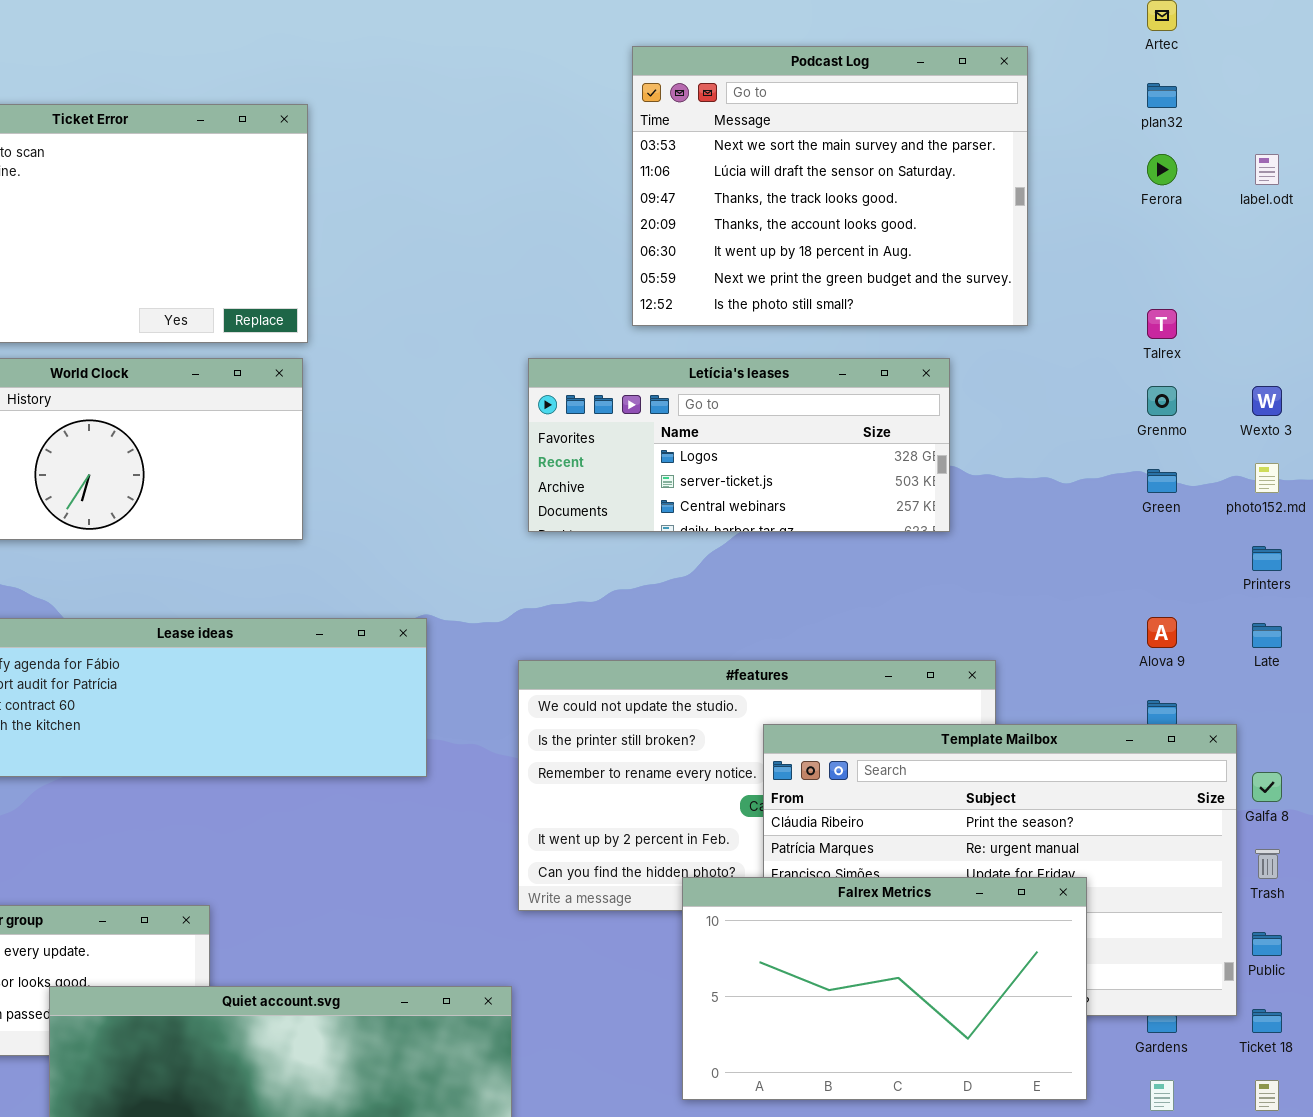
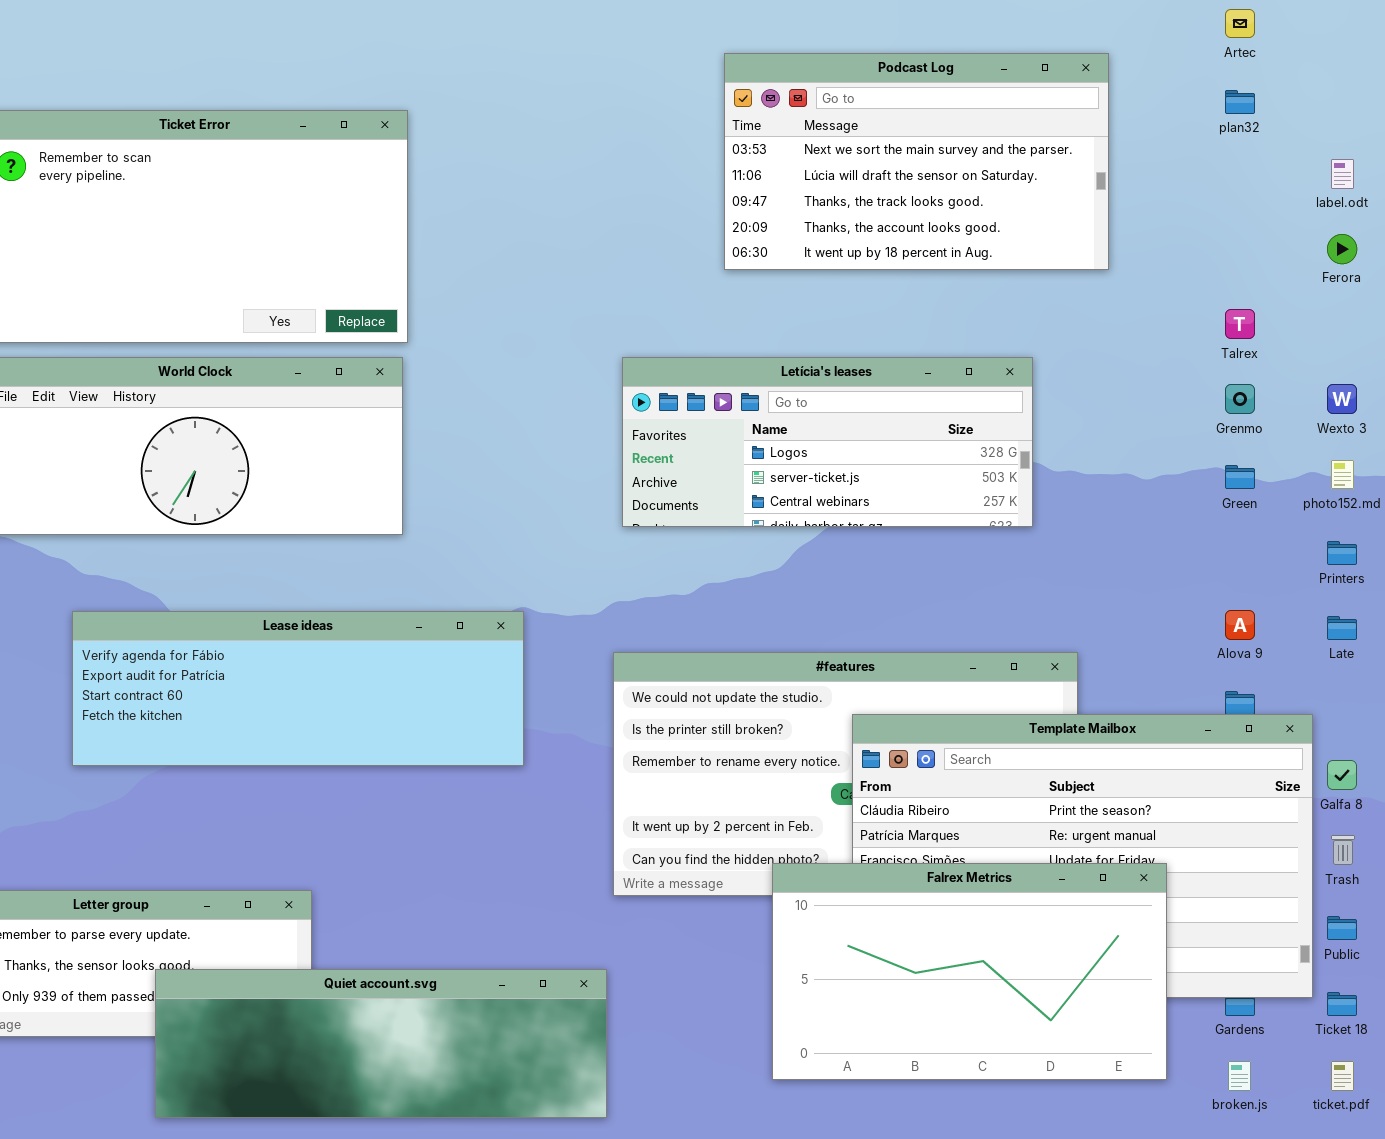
Podcast Log: [632,46,1028,326] -> [724,53,1109,270], resized
Ferora: [1147,154,1177,185] -> [1327,234,1357,264], moved

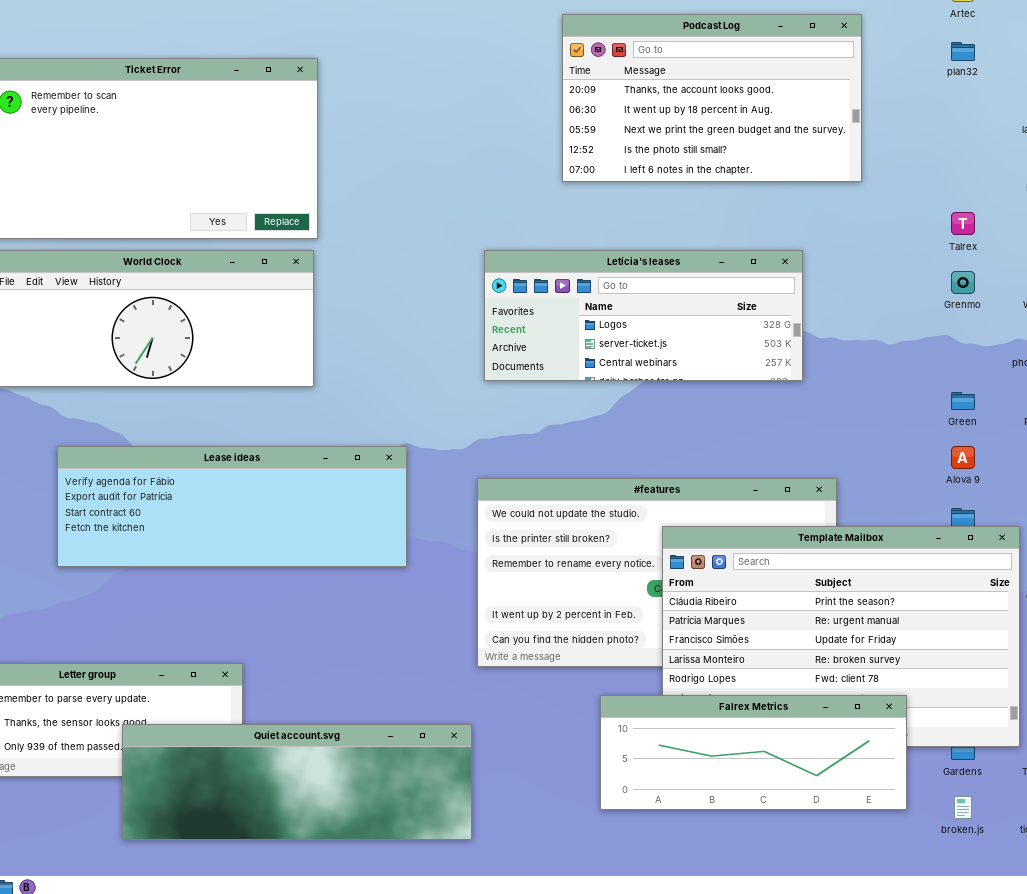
Podcast Log: [724,53,1109,270] -> [562,14,862,182], scrolled down 3 rows
Green: [1225,465,1255,489] -> [951,392,975,410], moved
Falrex Metrics: [772,863,1167,1080] -> [600,695,907,810], resized

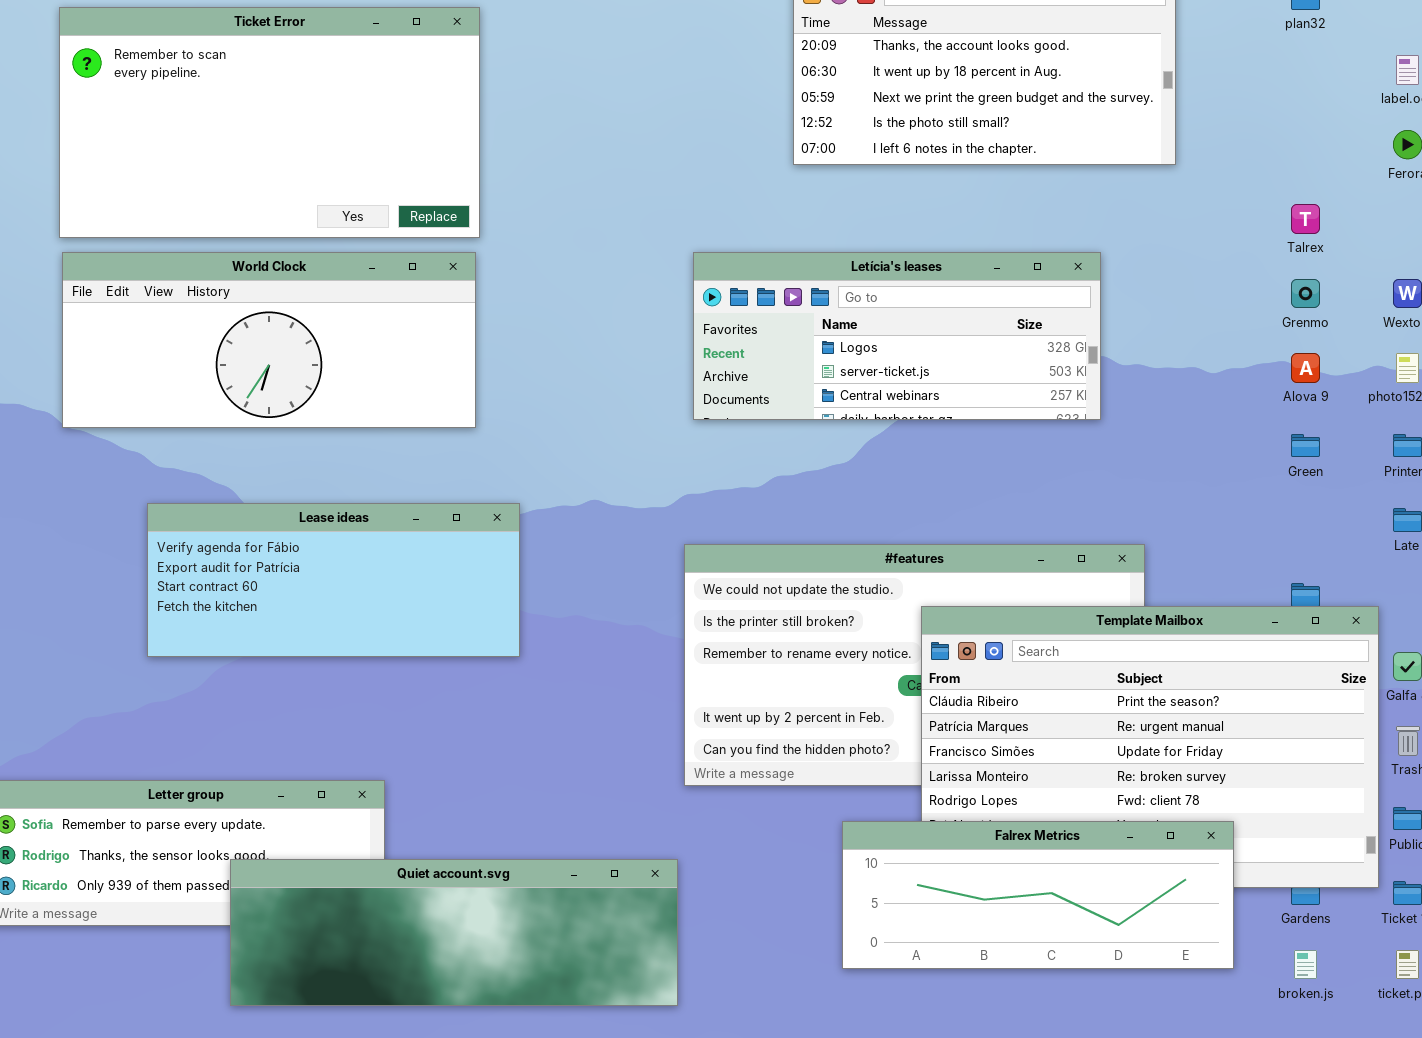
Alova 9: [951,446,975,469] -> [1291,353,1320,383], moved
Lease ideas: [57,446,407,567] -> [147,503,520,657], resized

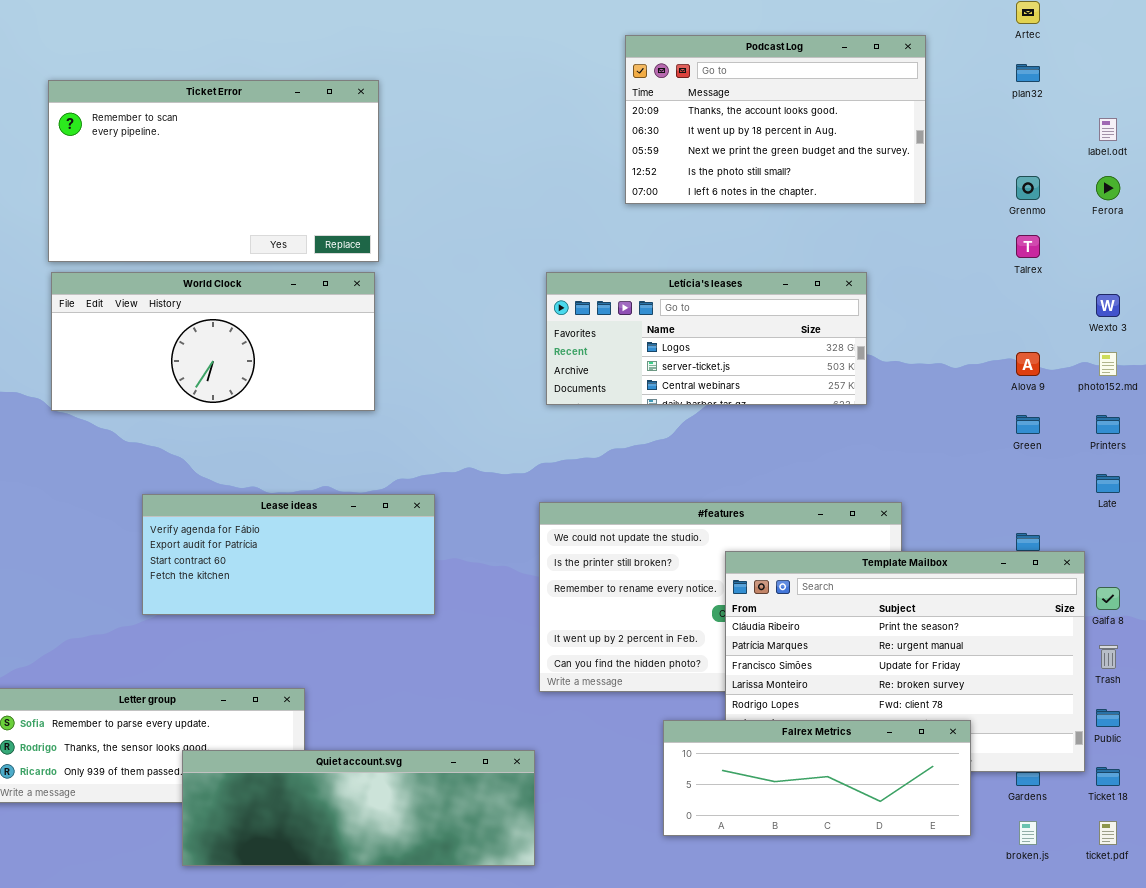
Grenmo: [1291,279,1320,308] -> [1016,176,1040,200], moved
Lease ideas: [147,503,520,657] -> [142,494,435,615], moved

